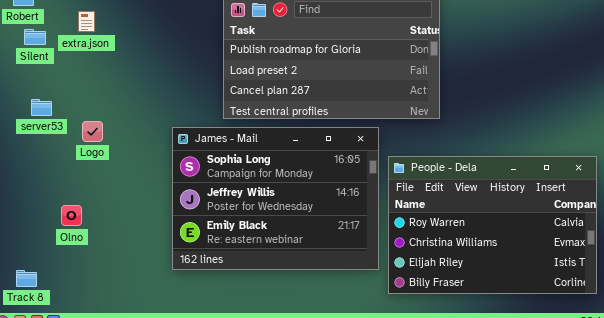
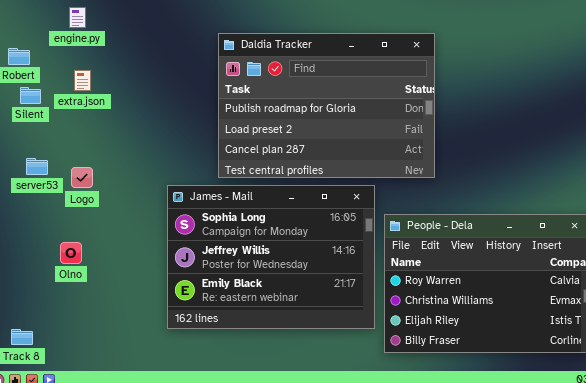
Logo: [82,121,103,142] -> [71,167,93,188], moved
Olno: [61,205,82,226] -> [60,242,82,264], moved

